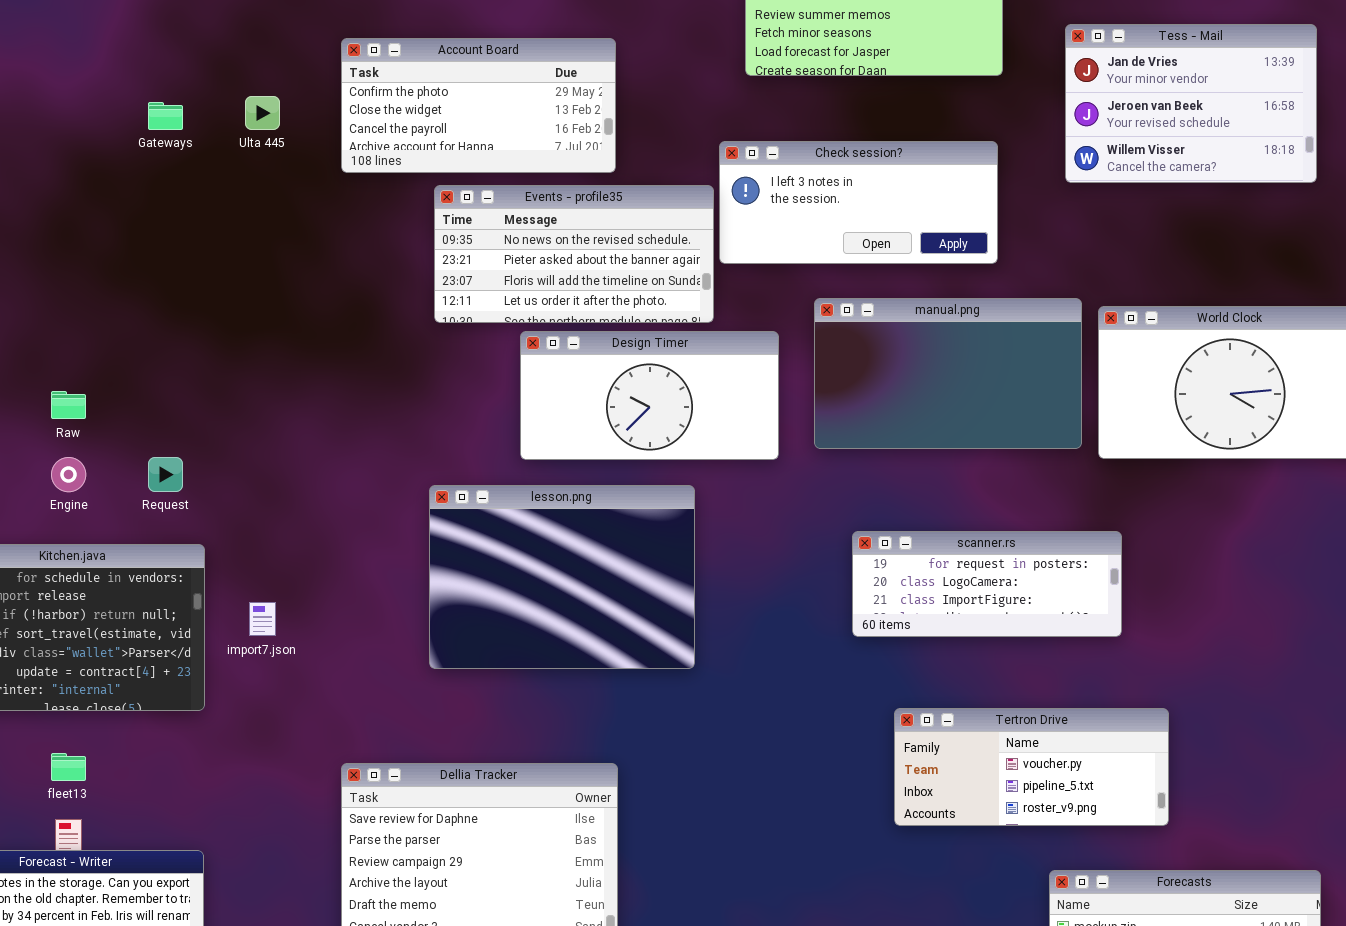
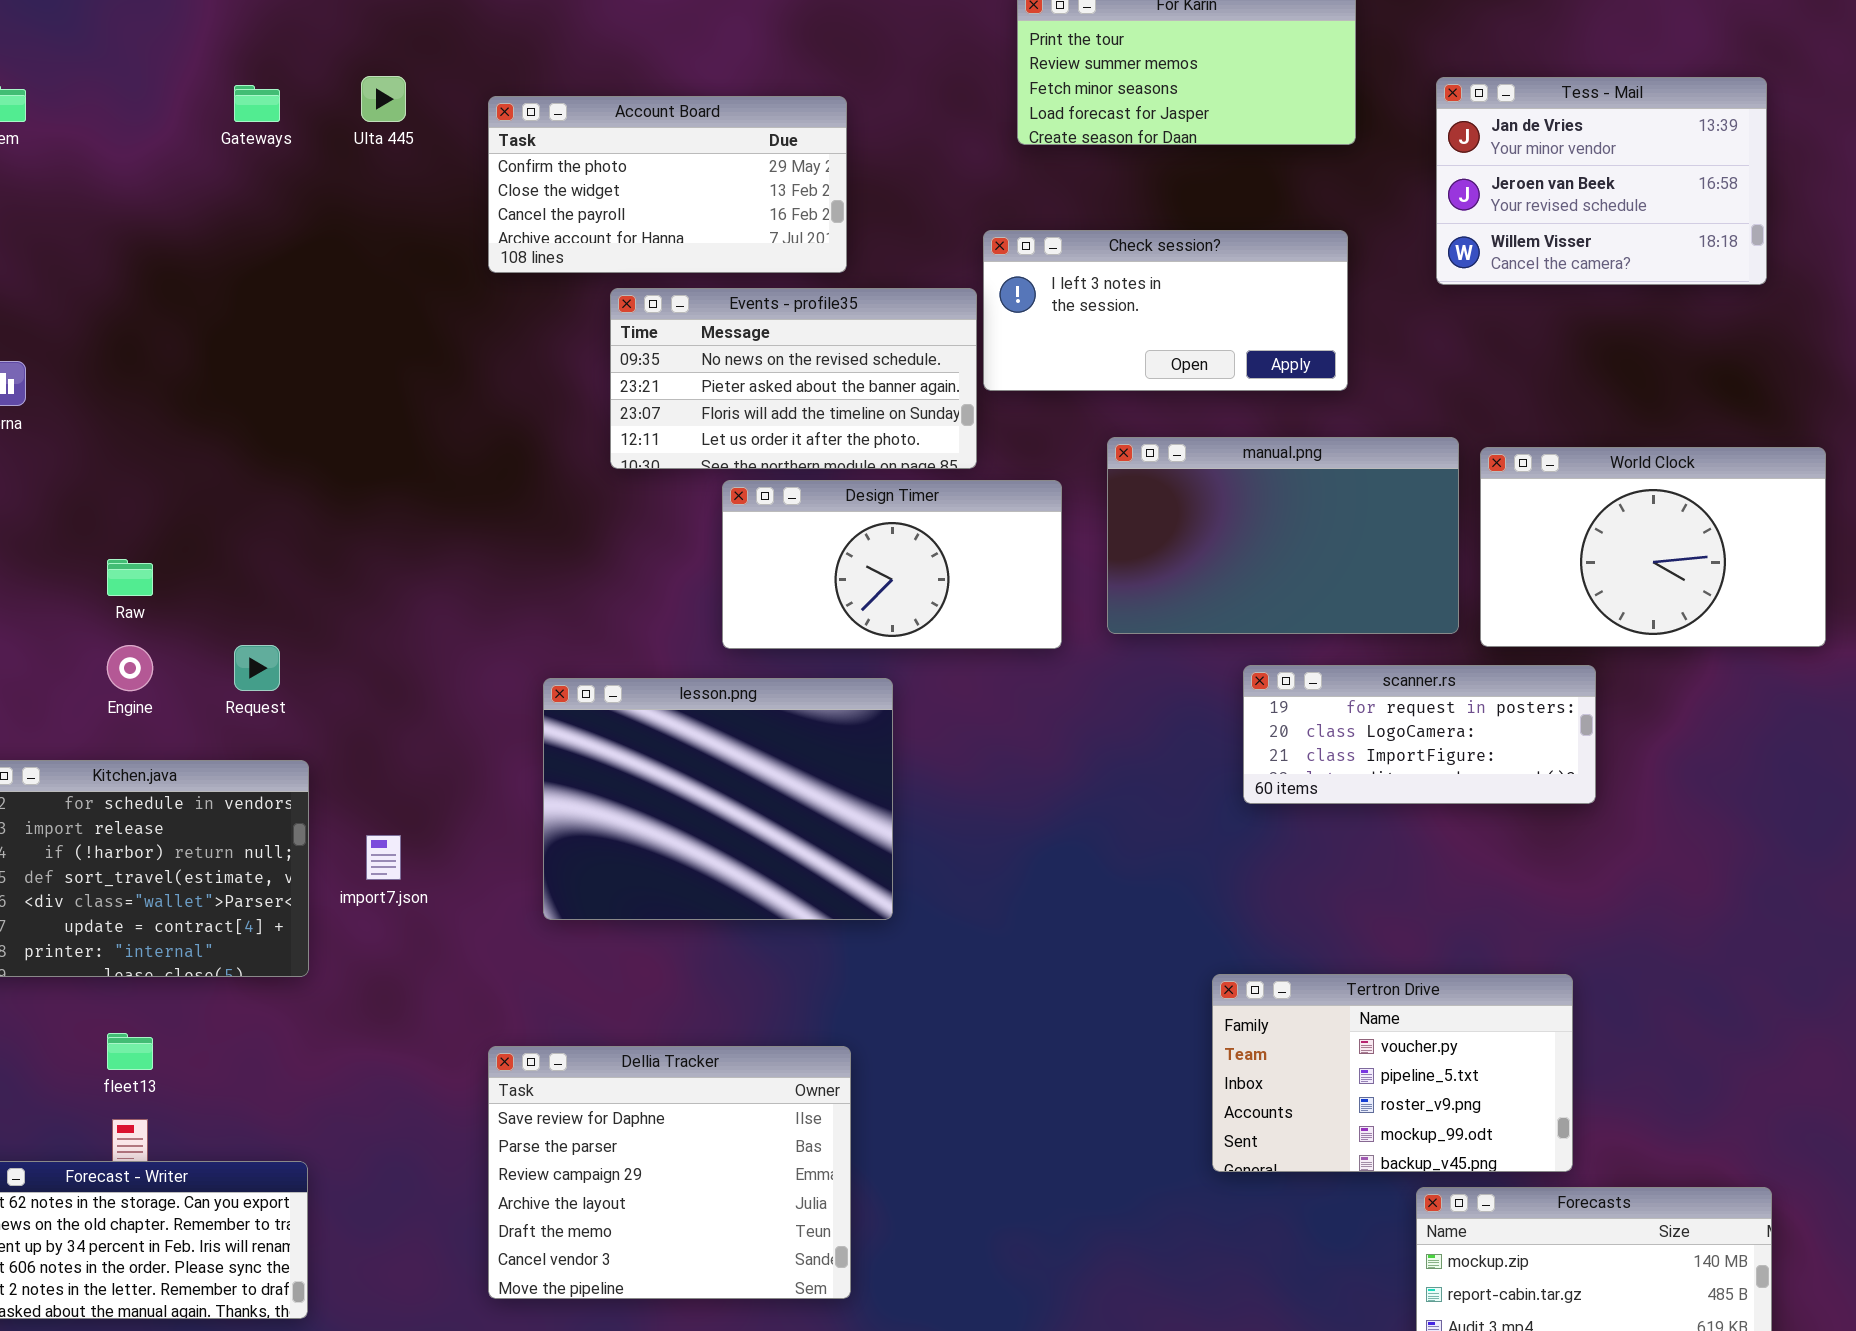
Ulta 445: [245,96,280,130] -> [361,76,406,122], moved
Gateways: [148,102,183,130] -> [234,85,280,122], moved
lesson.png: [429,485,695,669] -> [543,678,893,920], moved
scanner.rs: [852,531,1122,637] -> [1243,665,1596,804], moved
Tertron Drive: [894,708,1169,826] -> [1212,974,1573,1172], resized

